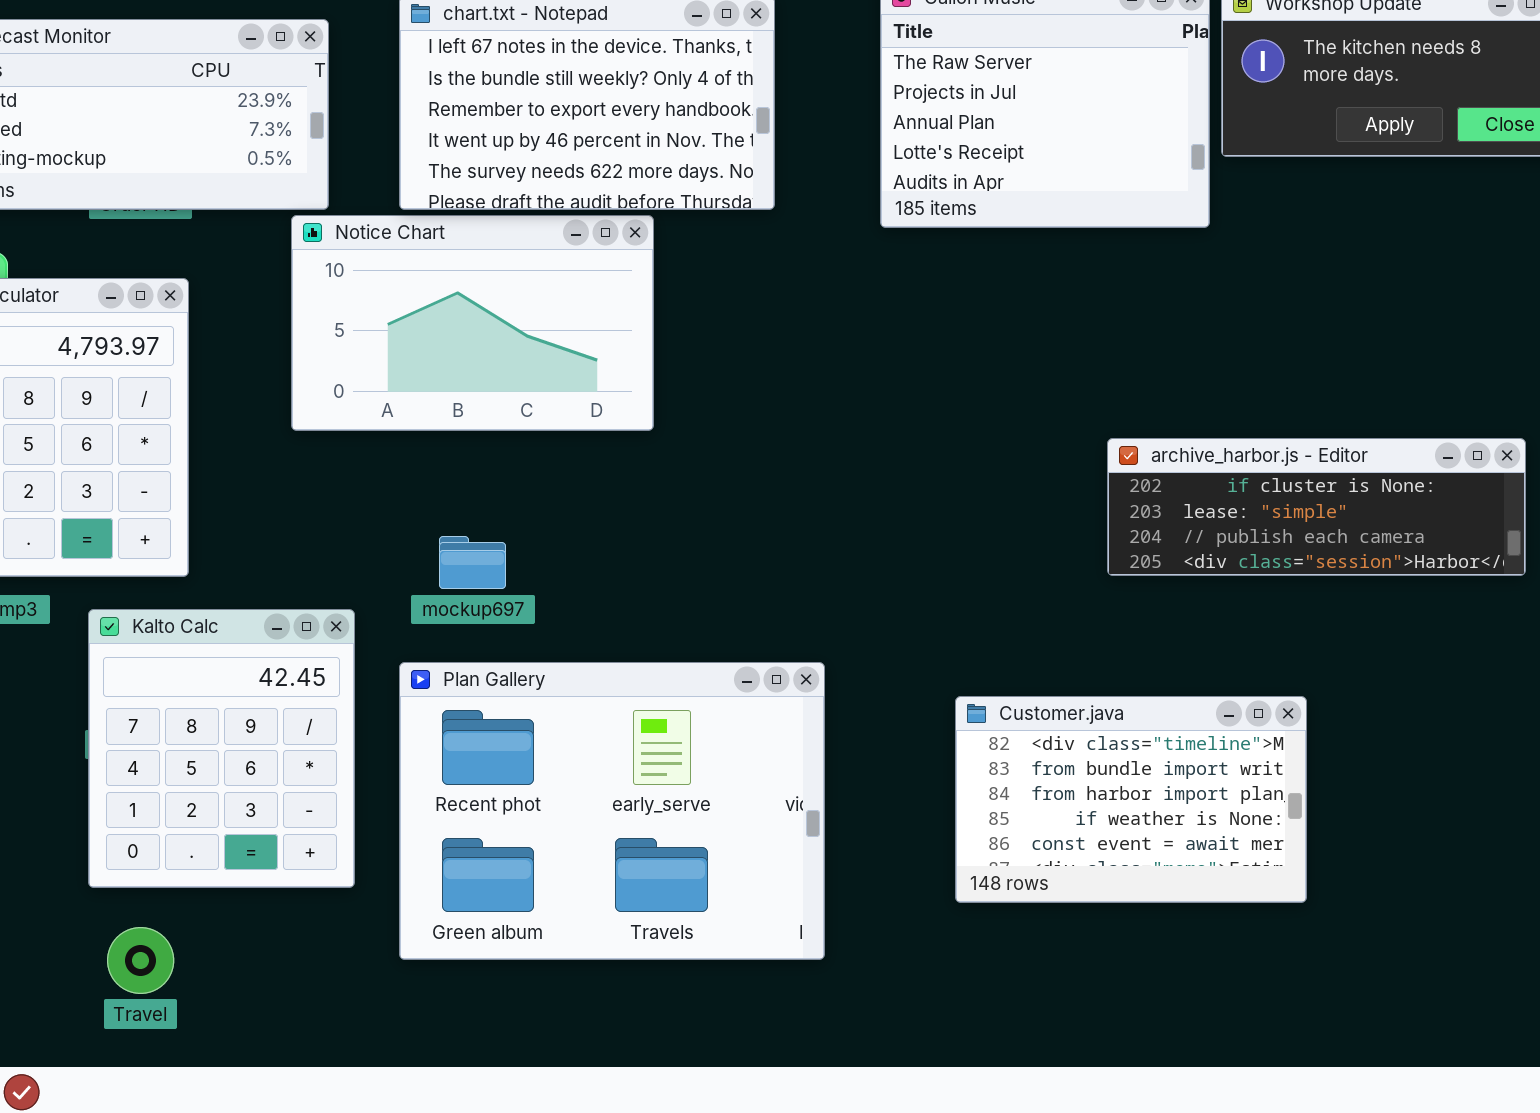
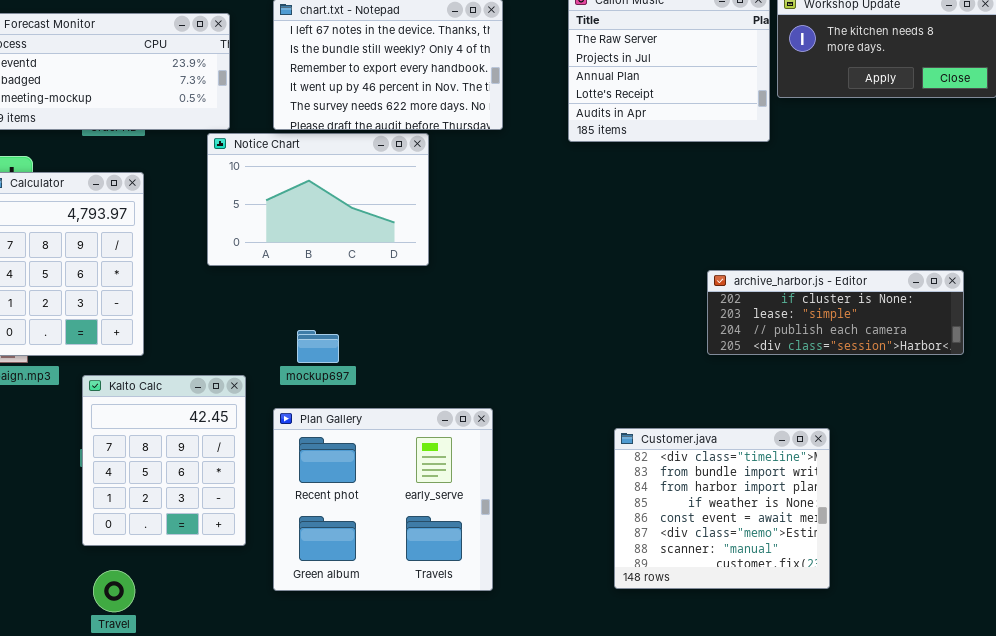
Plan Gallery: [399,662,825,960] -> [273,408,493,591], resized
Customer.java: [955,696,1307,903] -> [614,428,830,589], resized

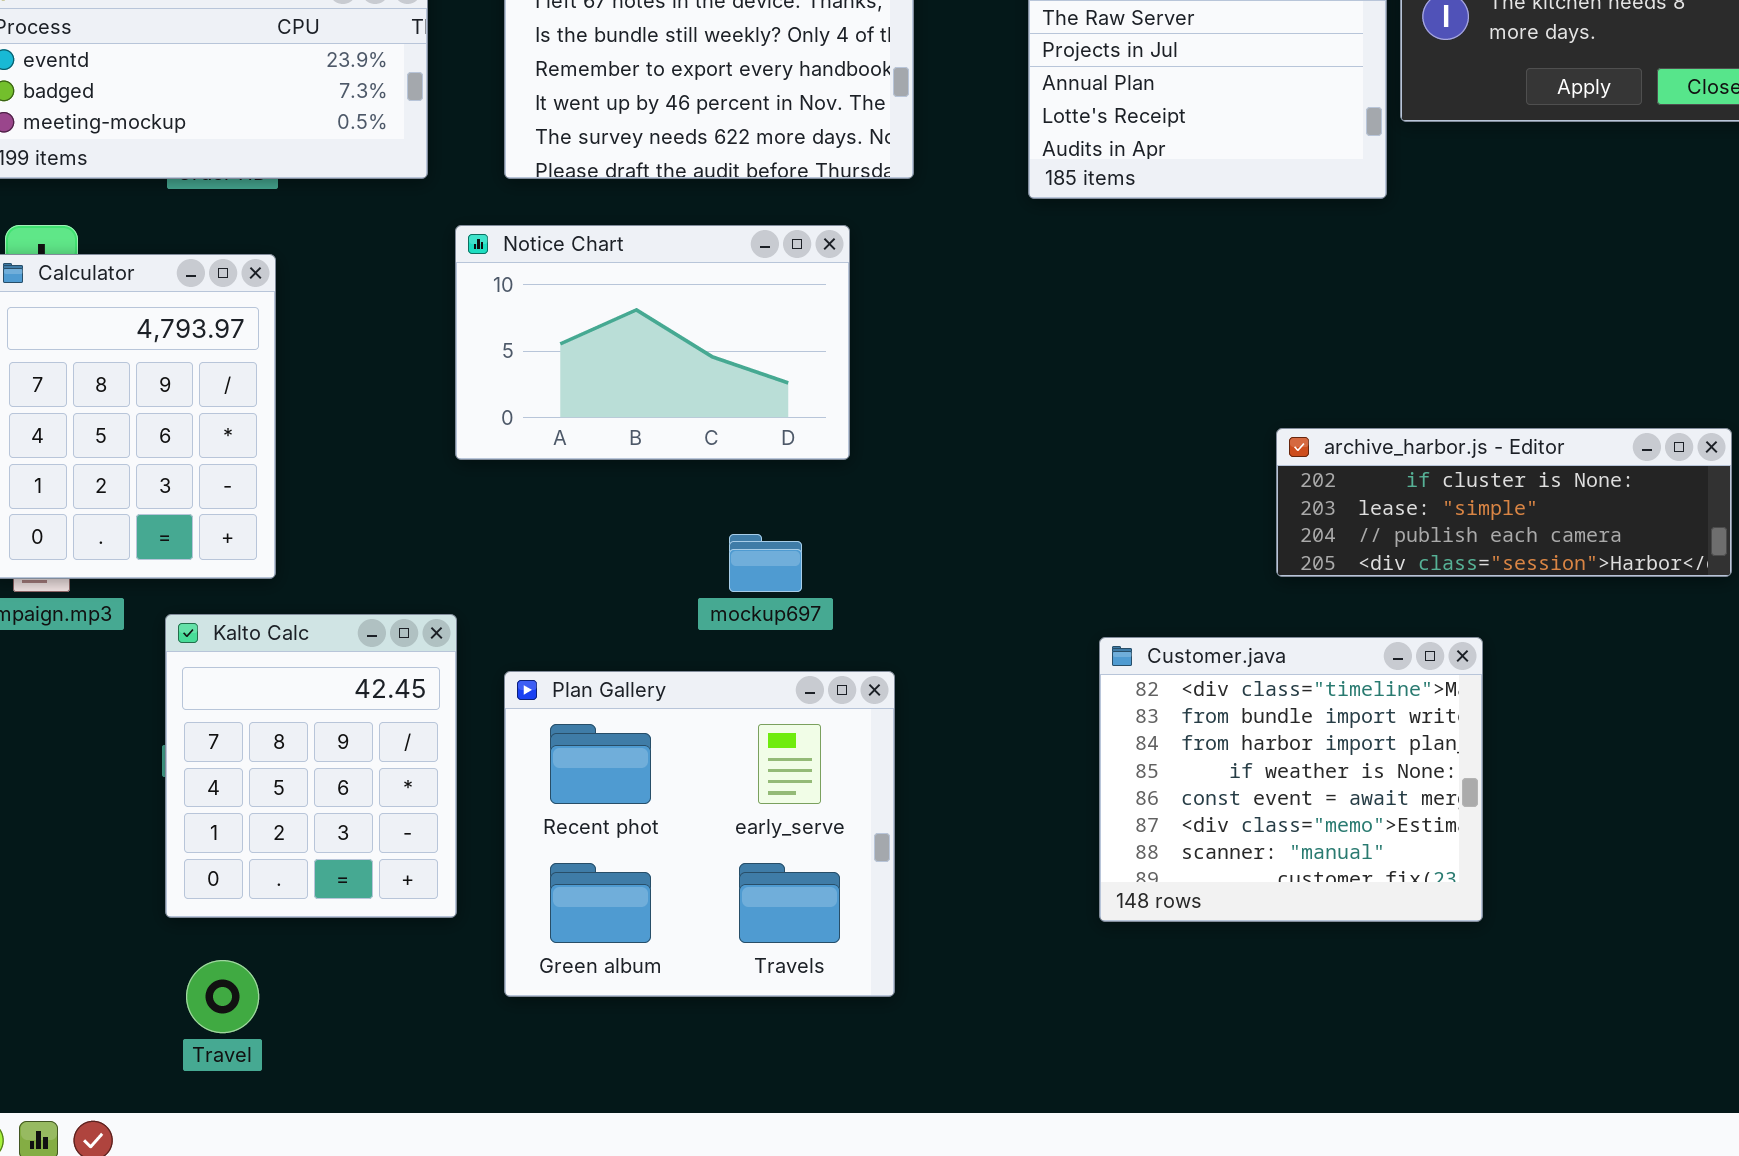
Notice Chart: [207,133,429,266] -> [455,225,850,460], moved
mockup697: [297,330,339,363] -> [729,534,802,592], moved
Customer.java: [614,428,830,589] -> [1099,637,1483,922], moved

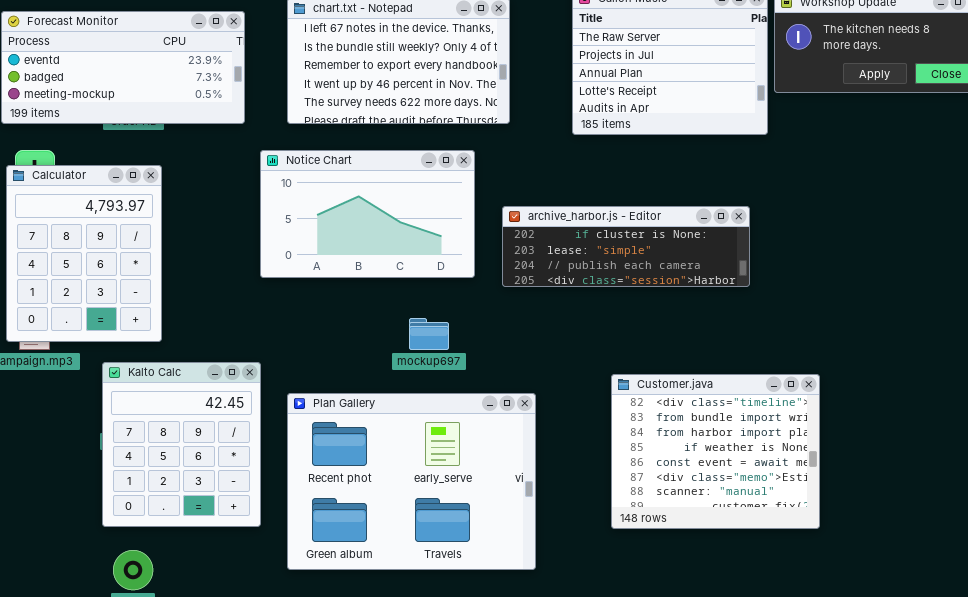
archive_harbor.js - Editor: [1276,428,1732,577] -> [502,206,750,287], moved
Plan Gallery: [504,671,895,997] -> [287,393,536,570], resized

